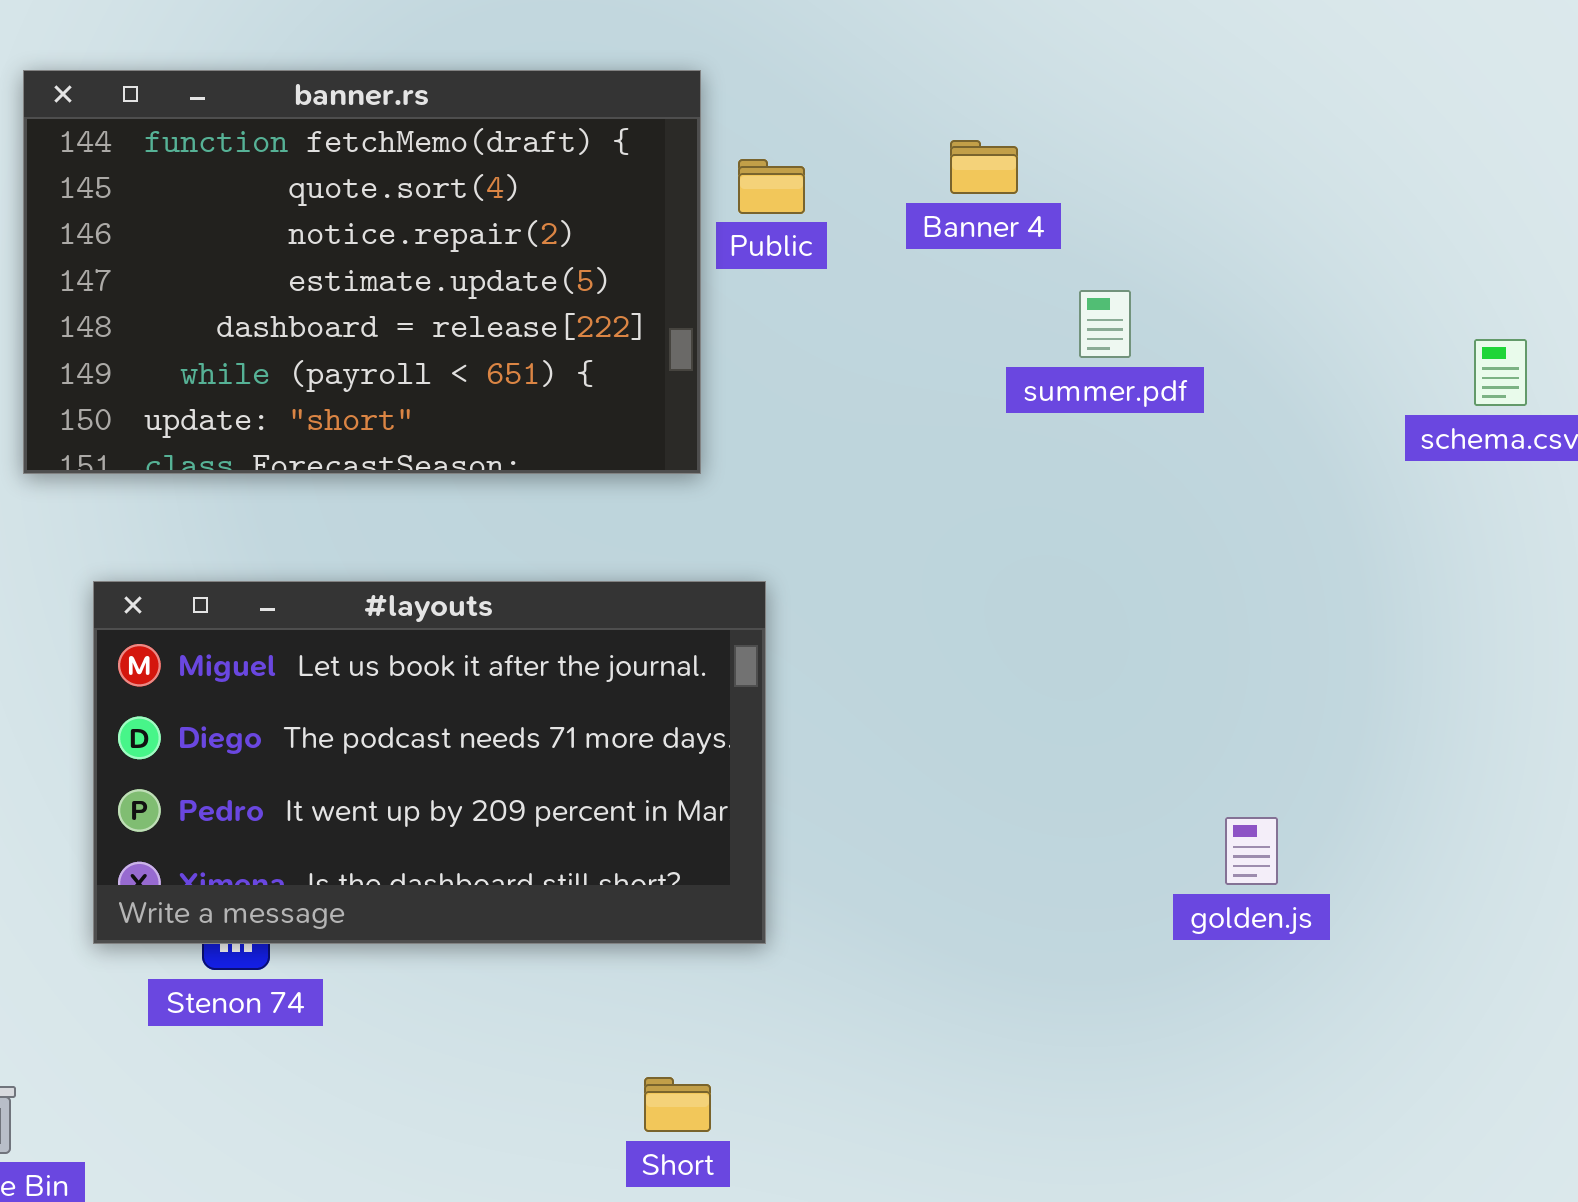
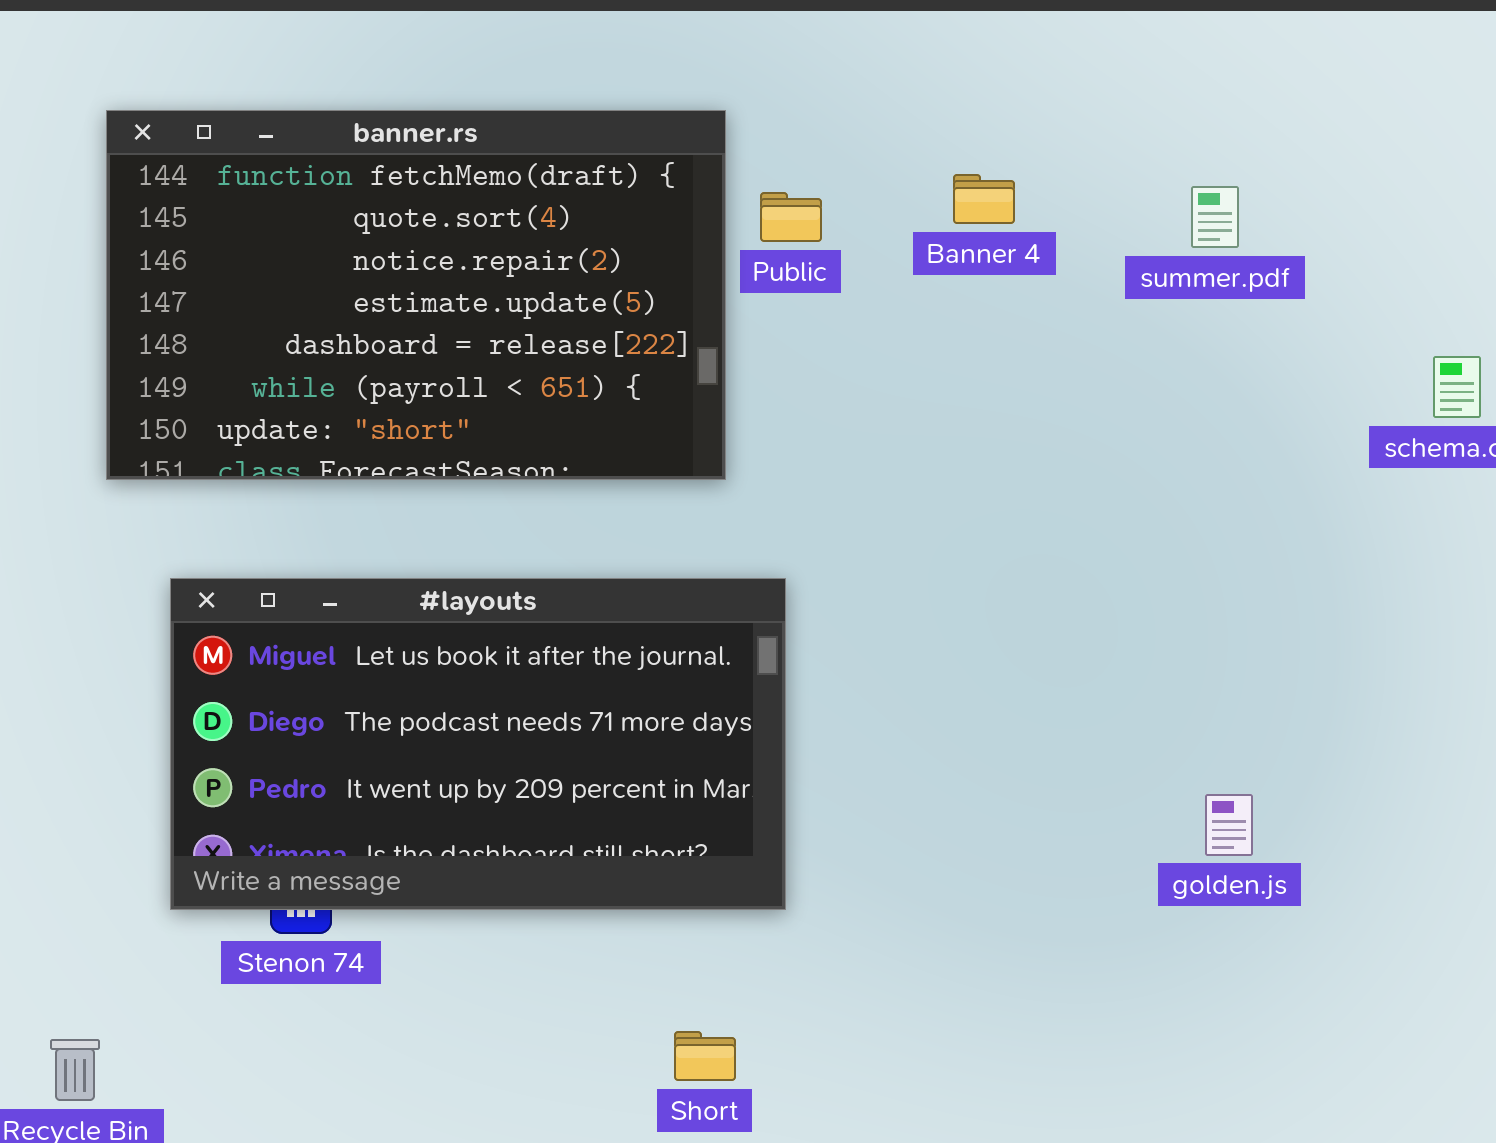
summer.pdf: [1079,290,1131,358] -> [1191,186,1239,248], moved

